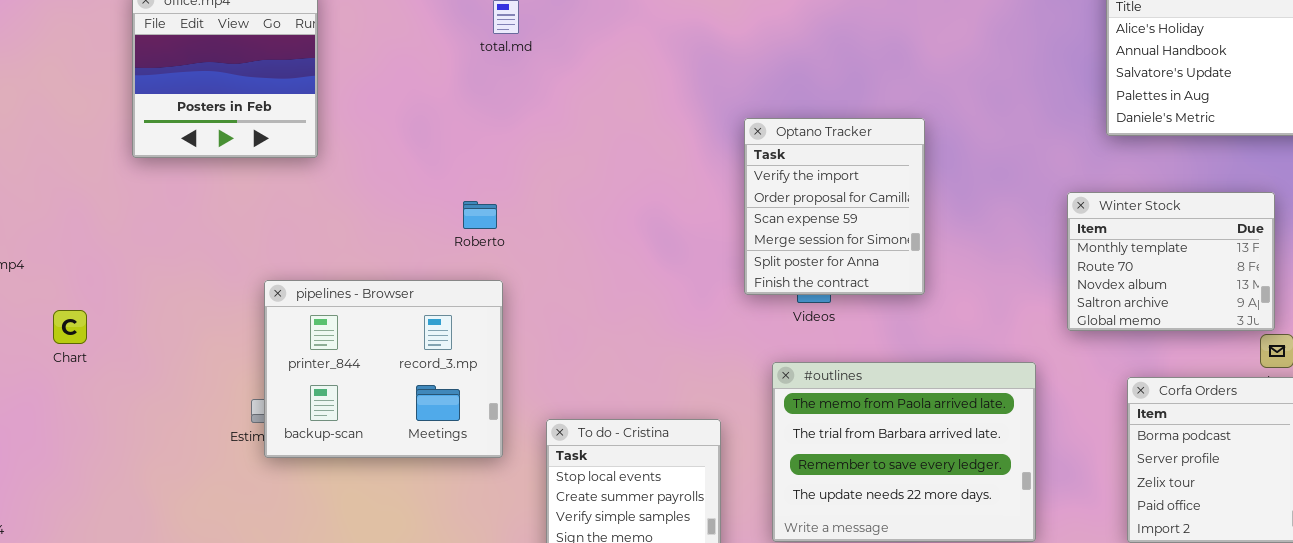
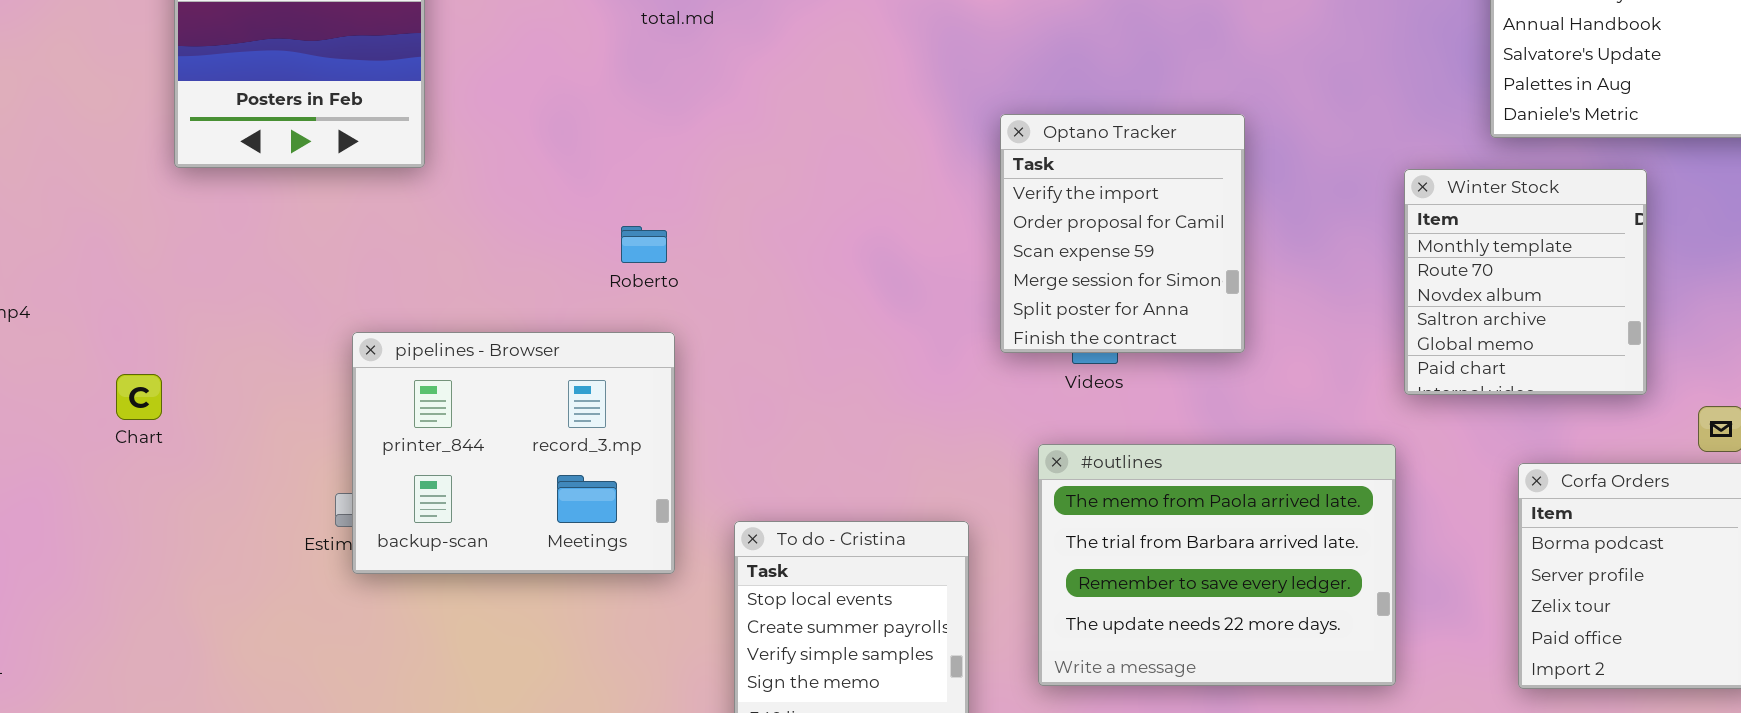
Winter Stock: [1067,192,1275,331] -> [1404,169,1647,395], moved, resized
Chart: [53,310,87,344] -> [116,374,162,420], moved

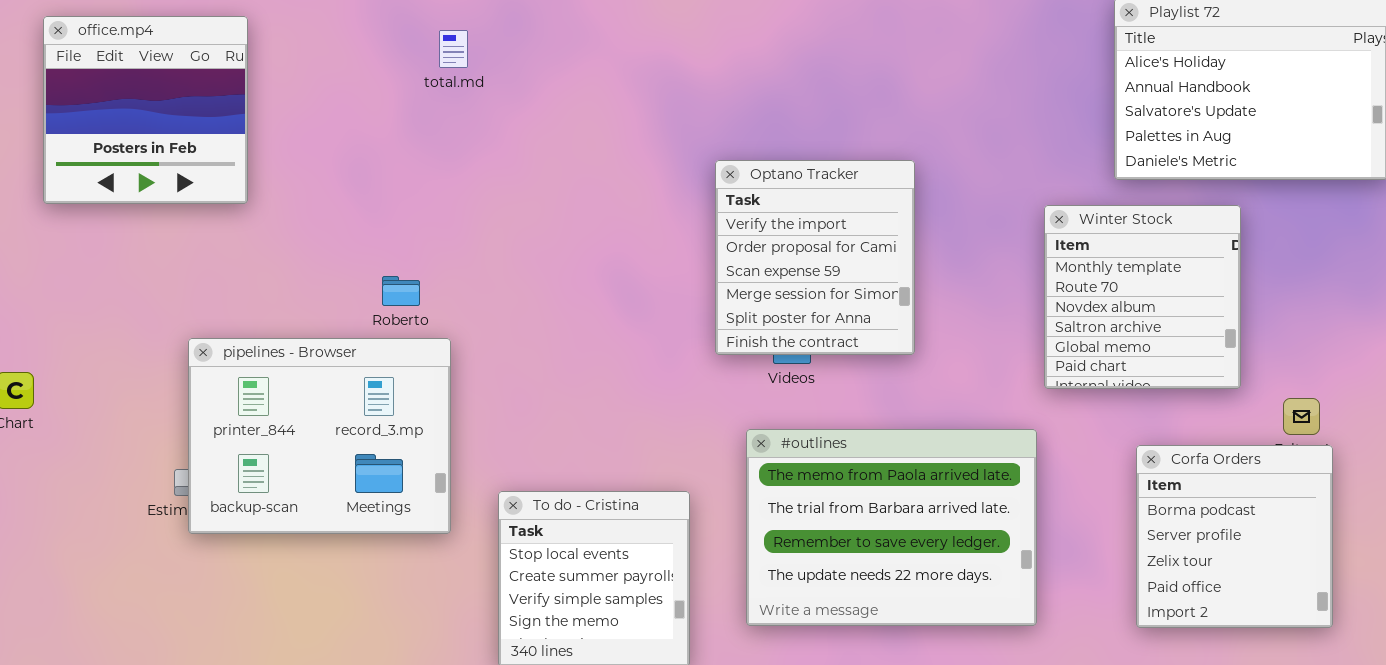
Roberto: [621,226,667,263] -> [382,276,420,306], moved

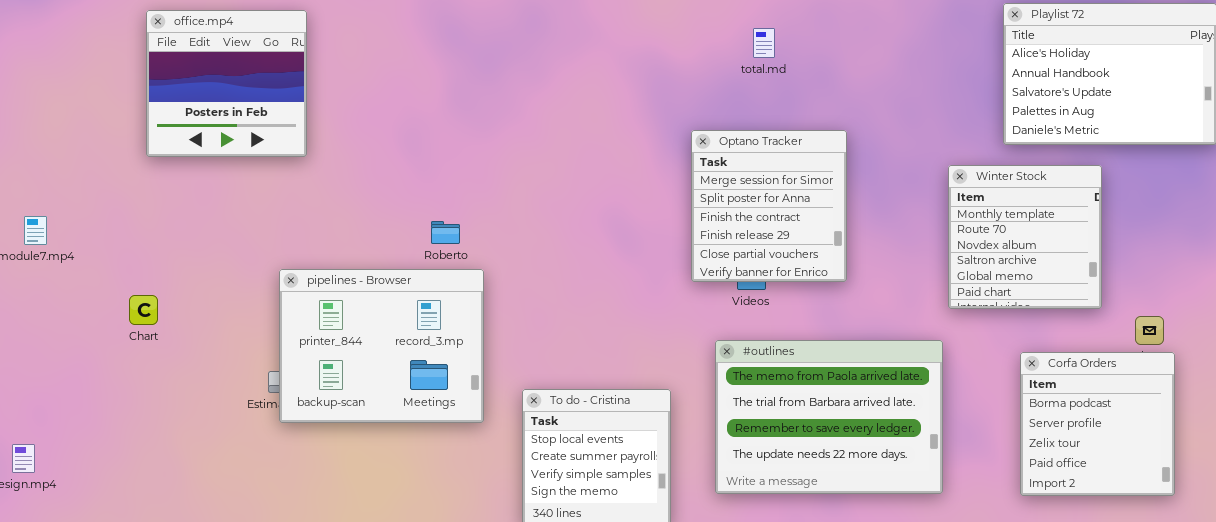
office.mp4: [43,16,248,204] -> [146,10,307,157], moved
total.md: [439,30,468,68] -> [753,28,775,58], moved
Optano Tracker: [715,160,915,355] -> [691,130,847,282], scrolled down 3 rows

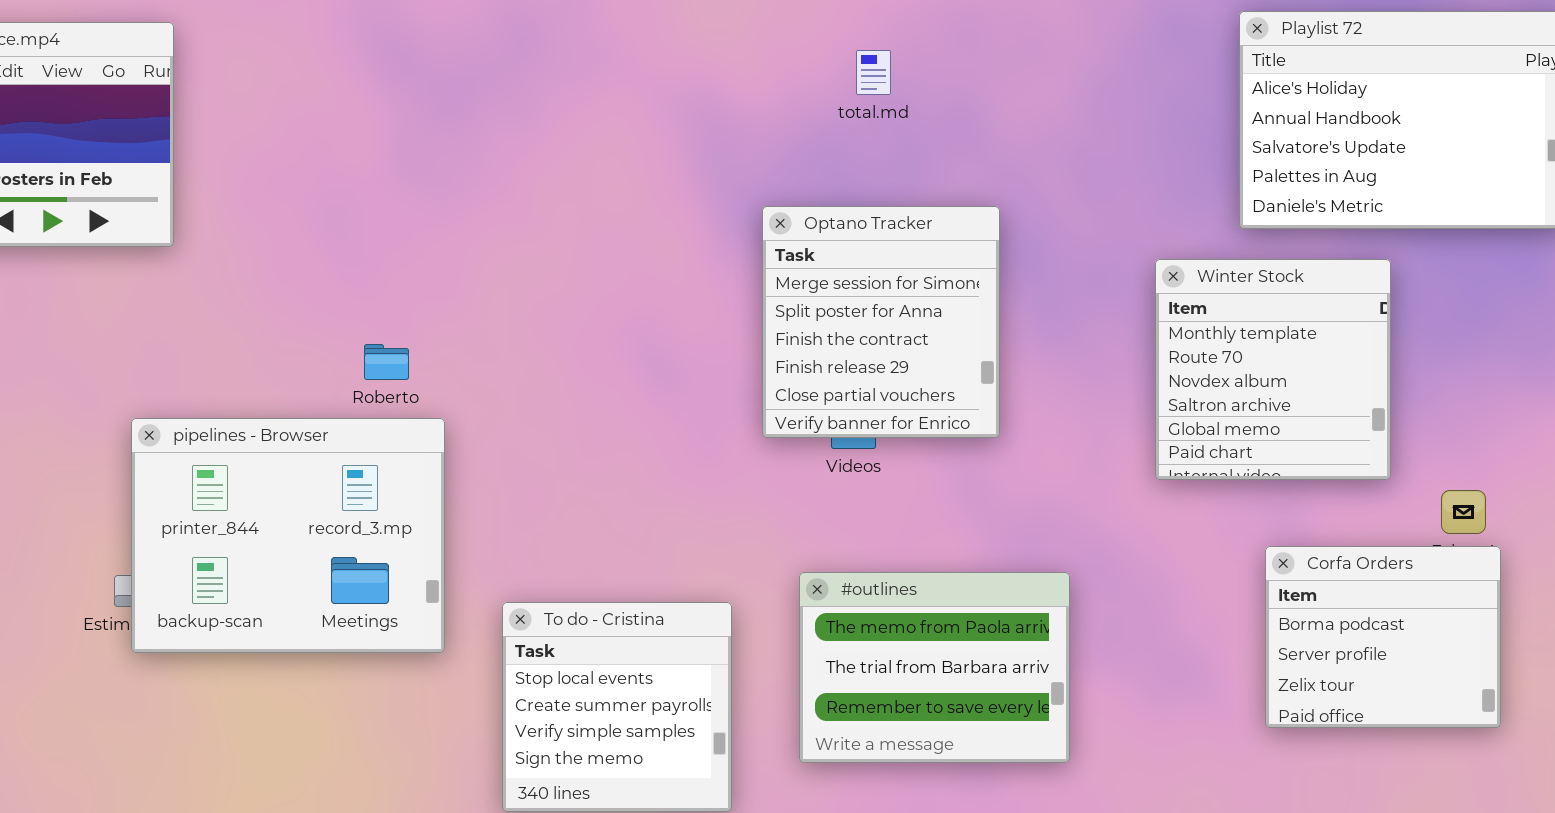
#outlines: [715,340,943,494] -> [799,572,1070,763], resized
Corfa Orders: [1020,352,1175,496] -> [1265,546,1501,728], resized

